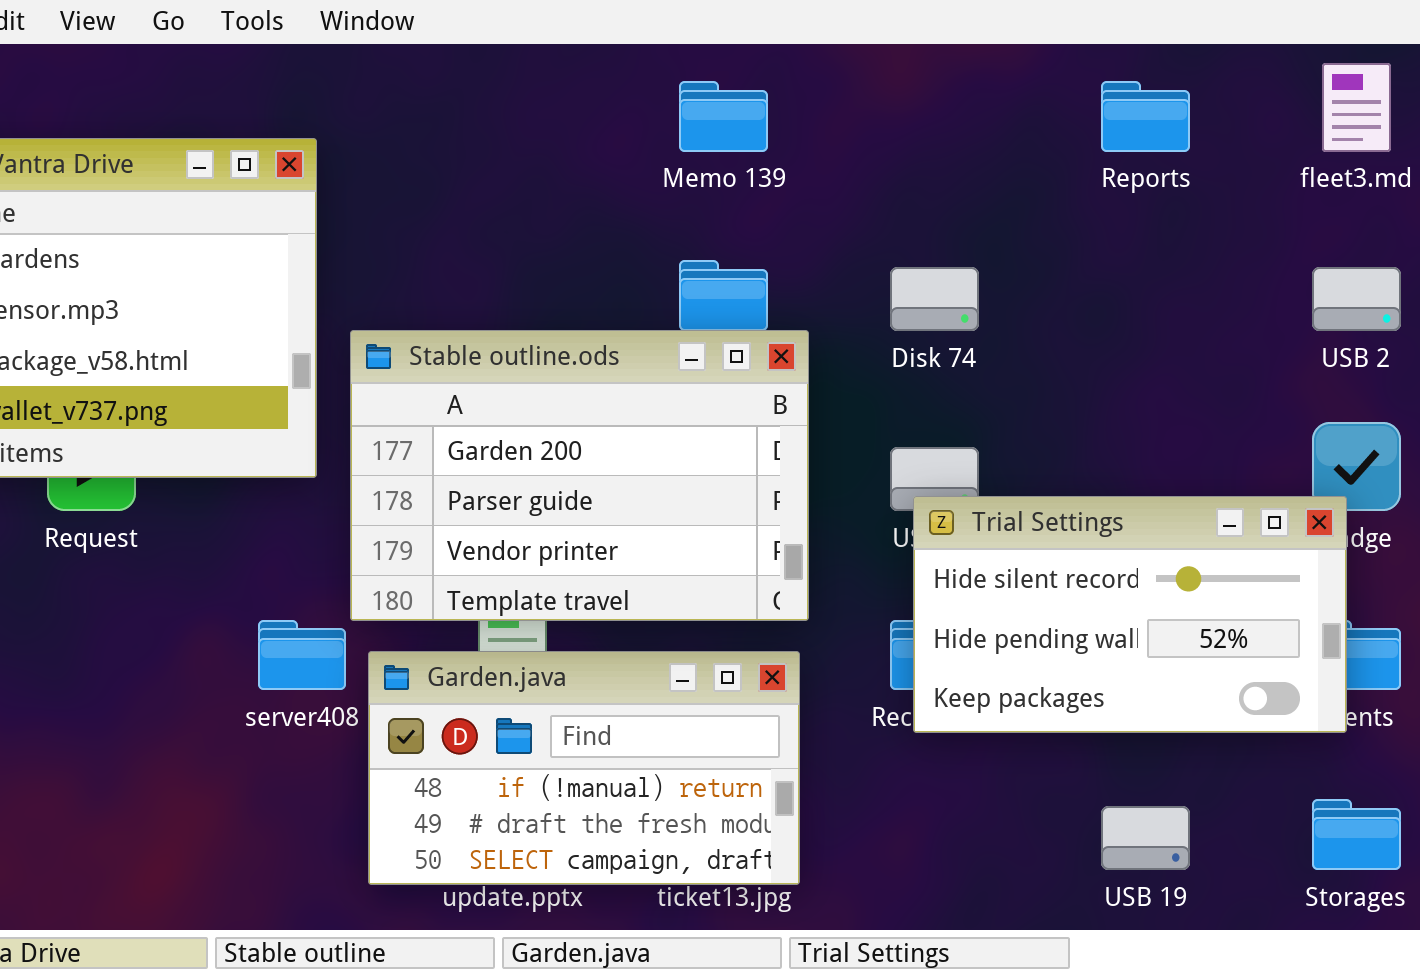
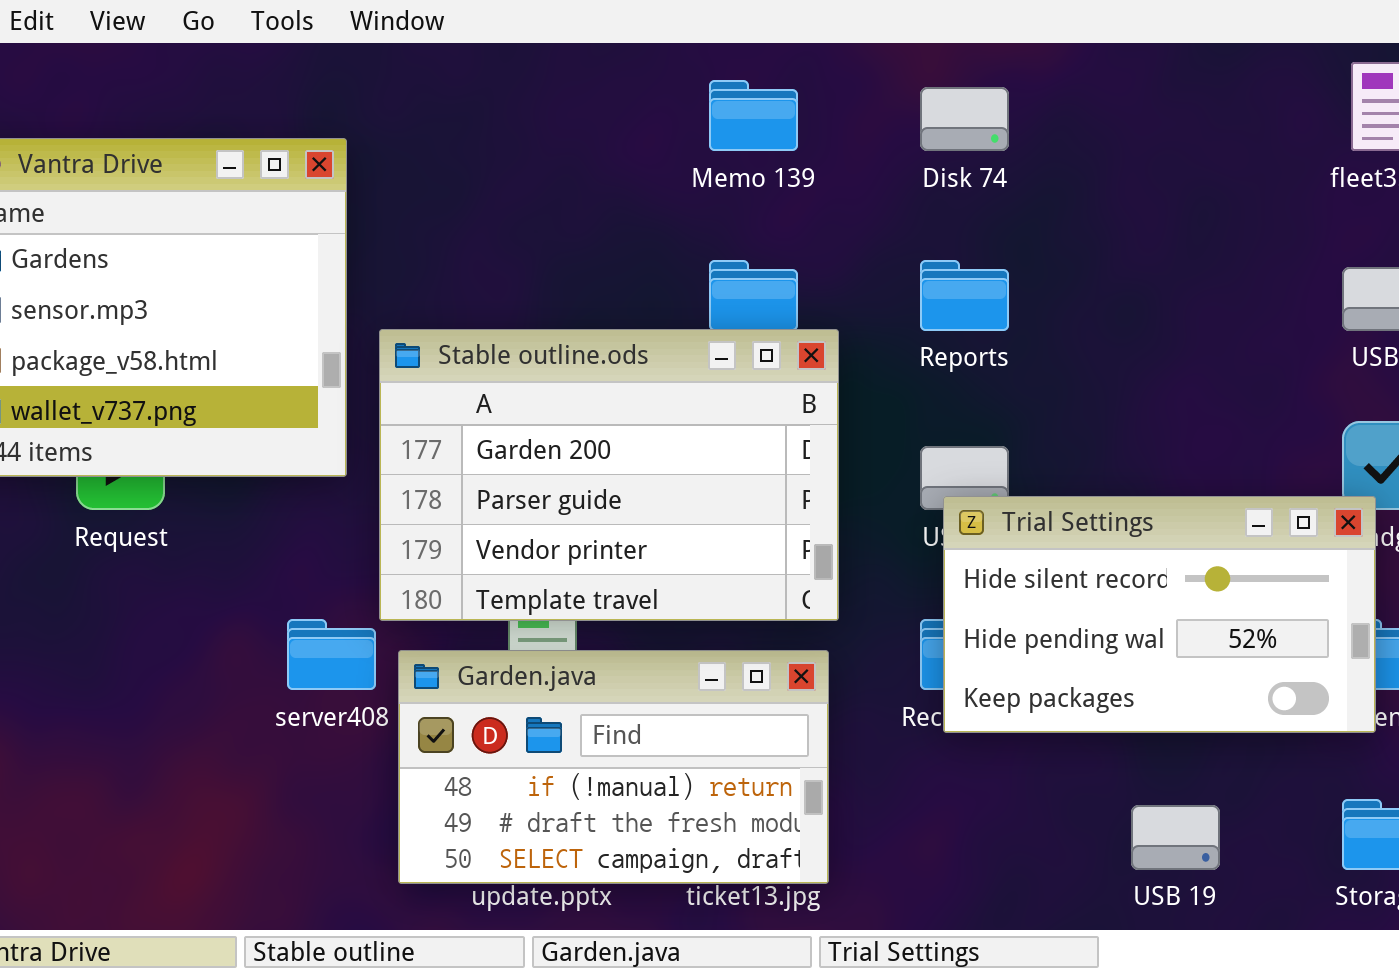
Reports: [1101,81,1190,152] -> [920,260,1009,331], moved
Disk 74: [890,267,979,331] -> [920,87,1009,151], moved

